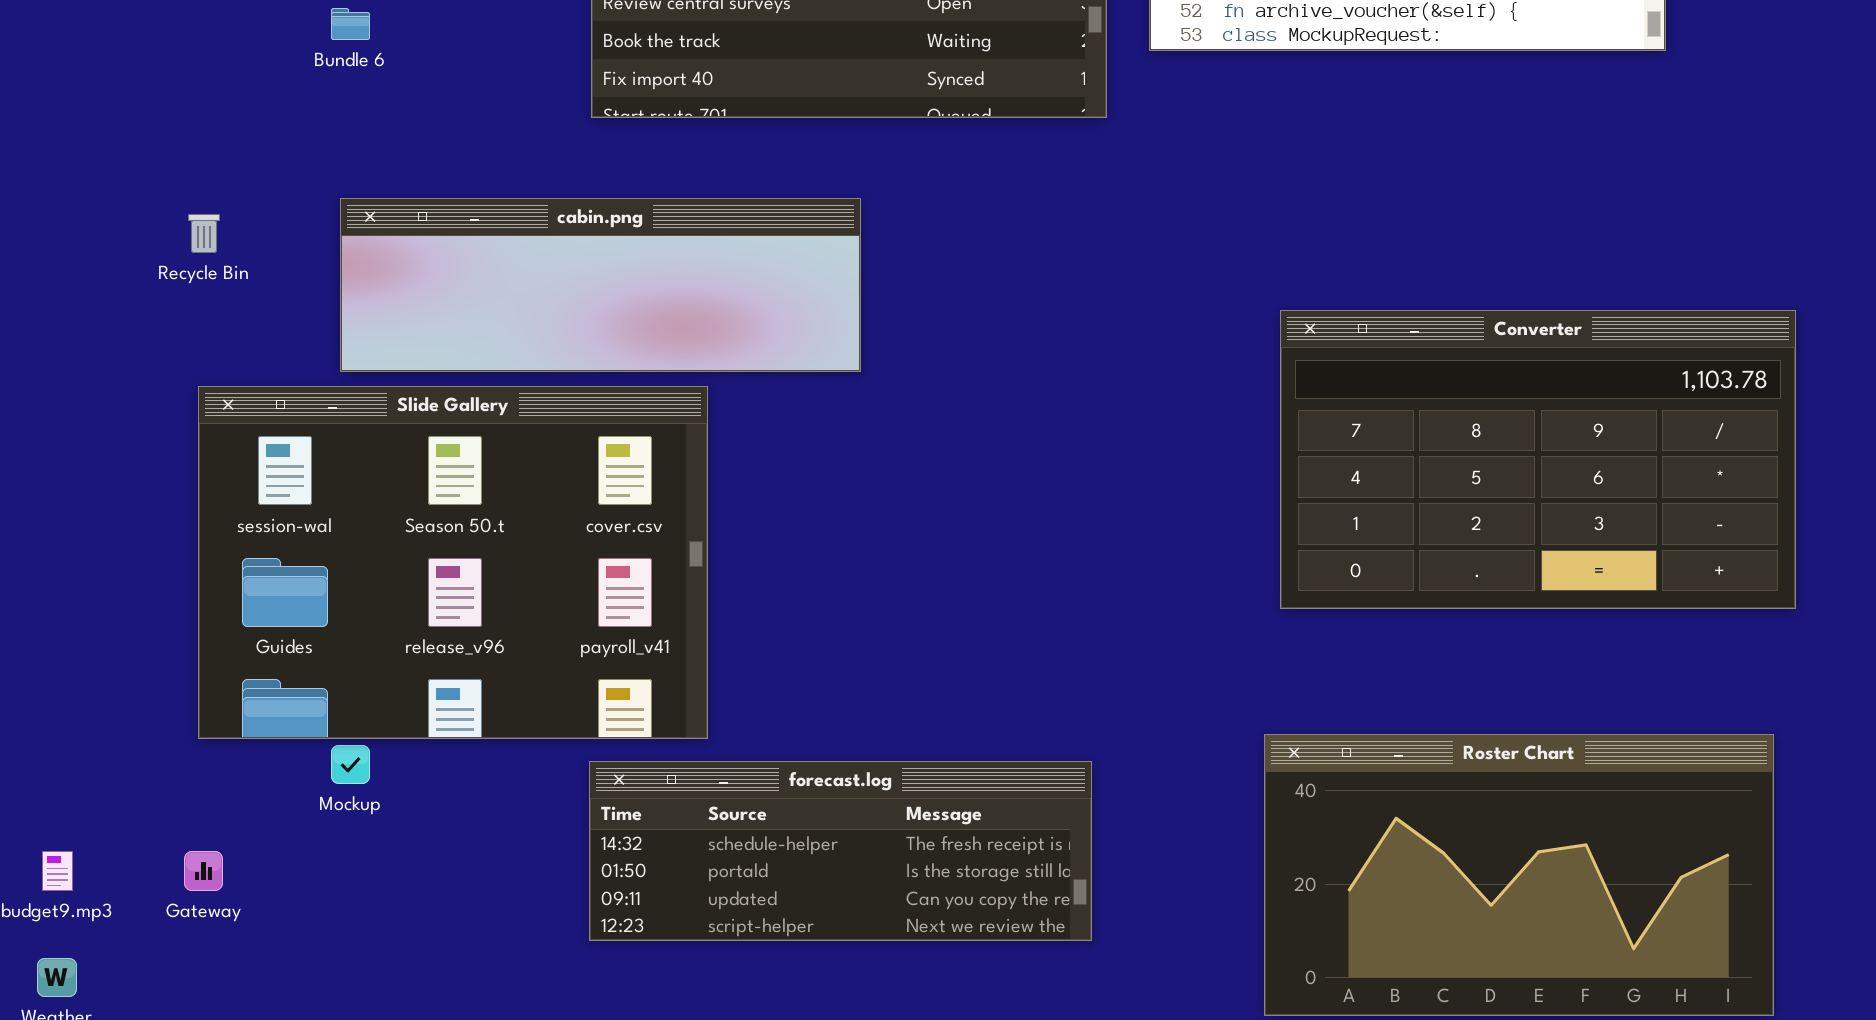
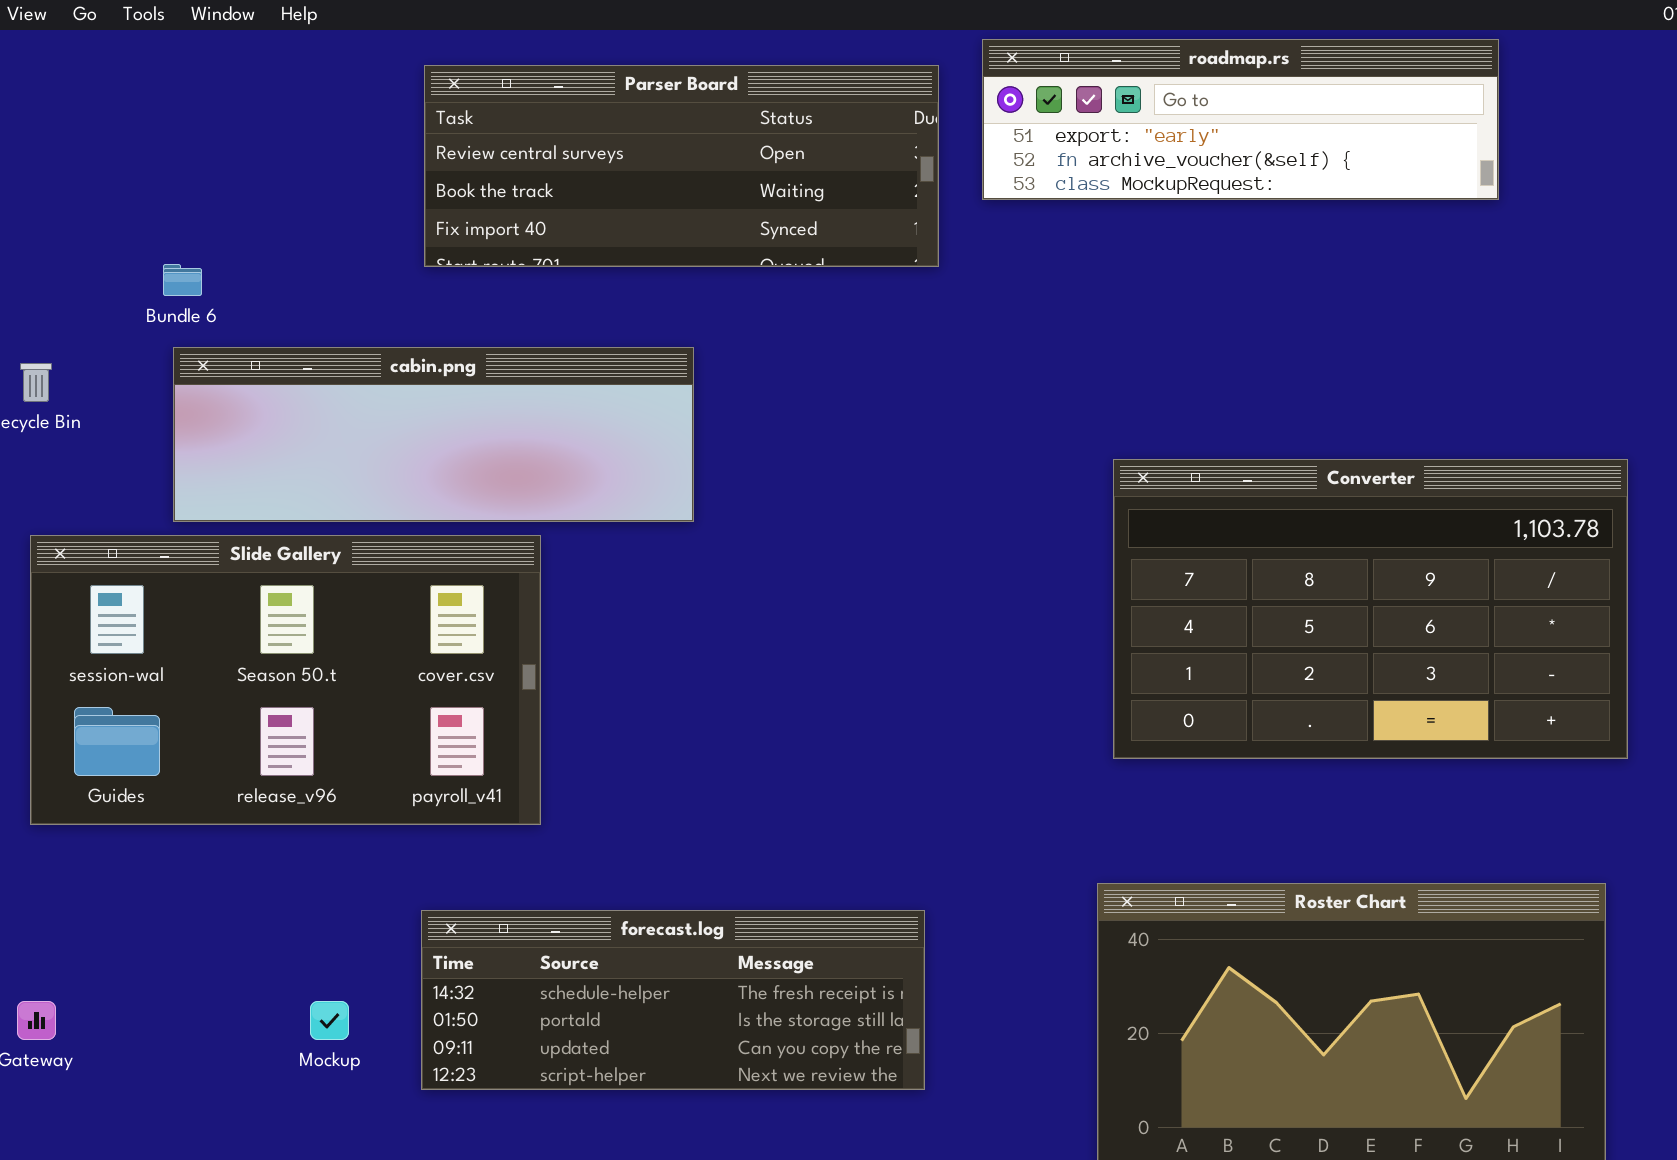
Bundle 6: [331,8,370,40] -> [163,264,202,296], moved
Slide Gallery: [198,386,708,739] -> [30,535,541,825], resized
Mockup: [331,745,370,784] -> [310,1001,349,1040], moved

